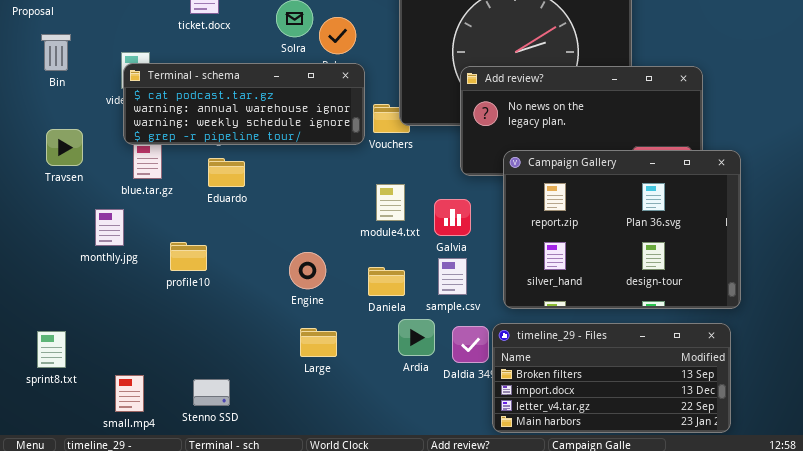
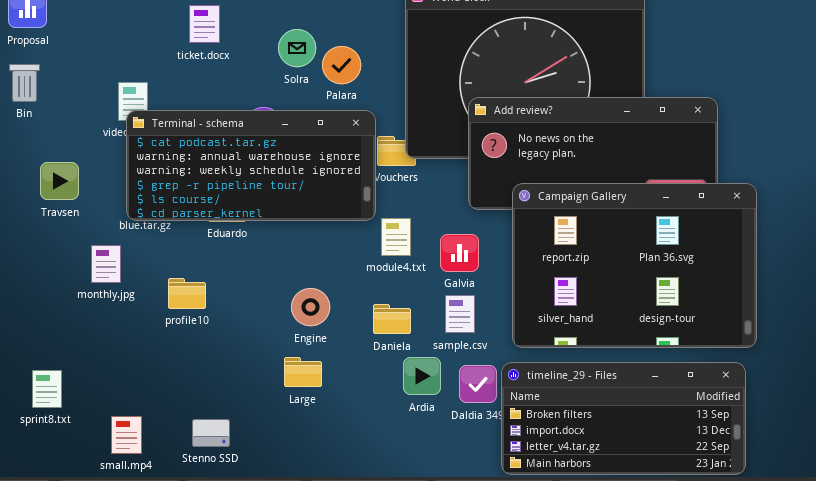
Bin: [41,34,71,71] -> [9,64,40,102], moved
Terminal - schema: [123,63,365,145] -> [126,110,376,221], moved, resized
Large: [300,328,337,357] -> [284,357,322,387], moved

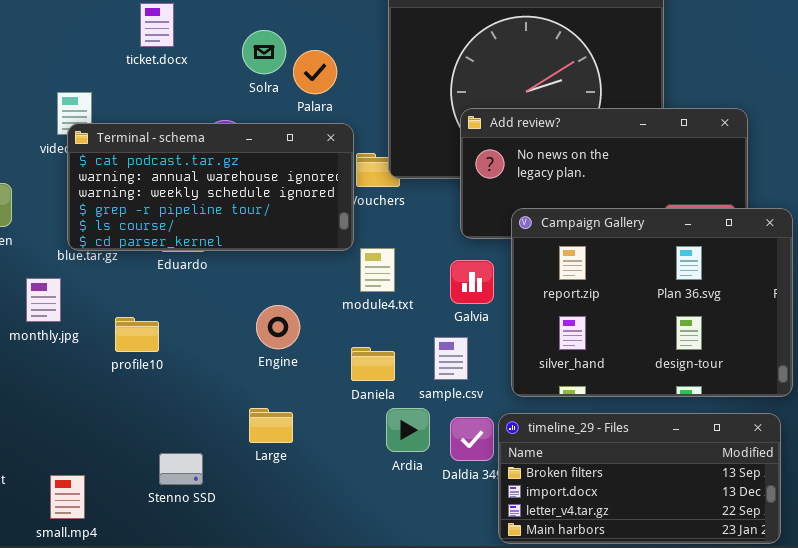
Galvia: [440,234,479,272] -> [450,260,494,304], moved
Engine: [291,288,330,326] -> [256,305,300,349], moved
Stenno SSD: [192,419,230,447] -> [159,453,203,485], moved

